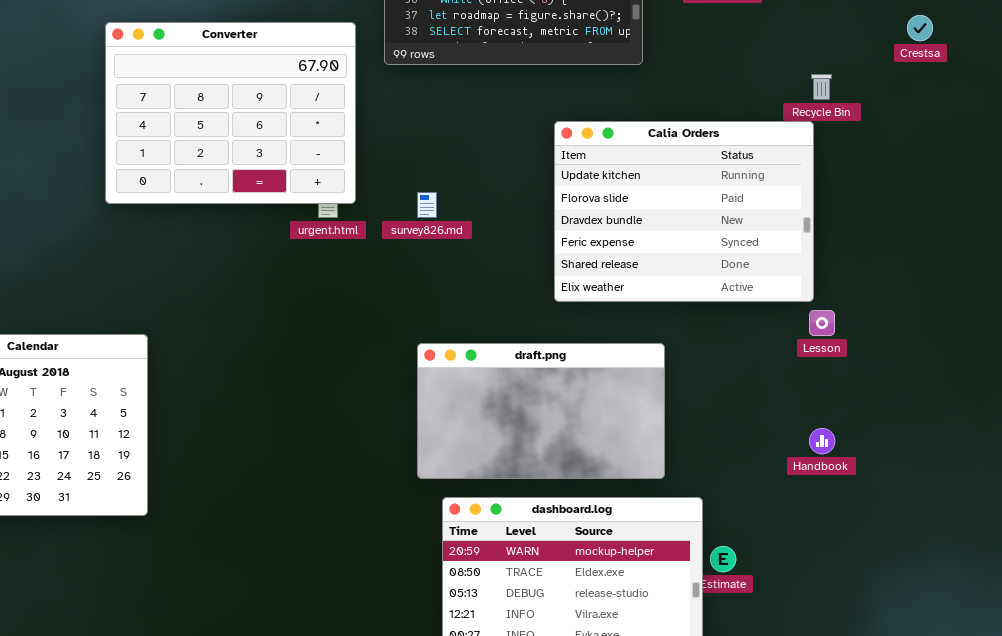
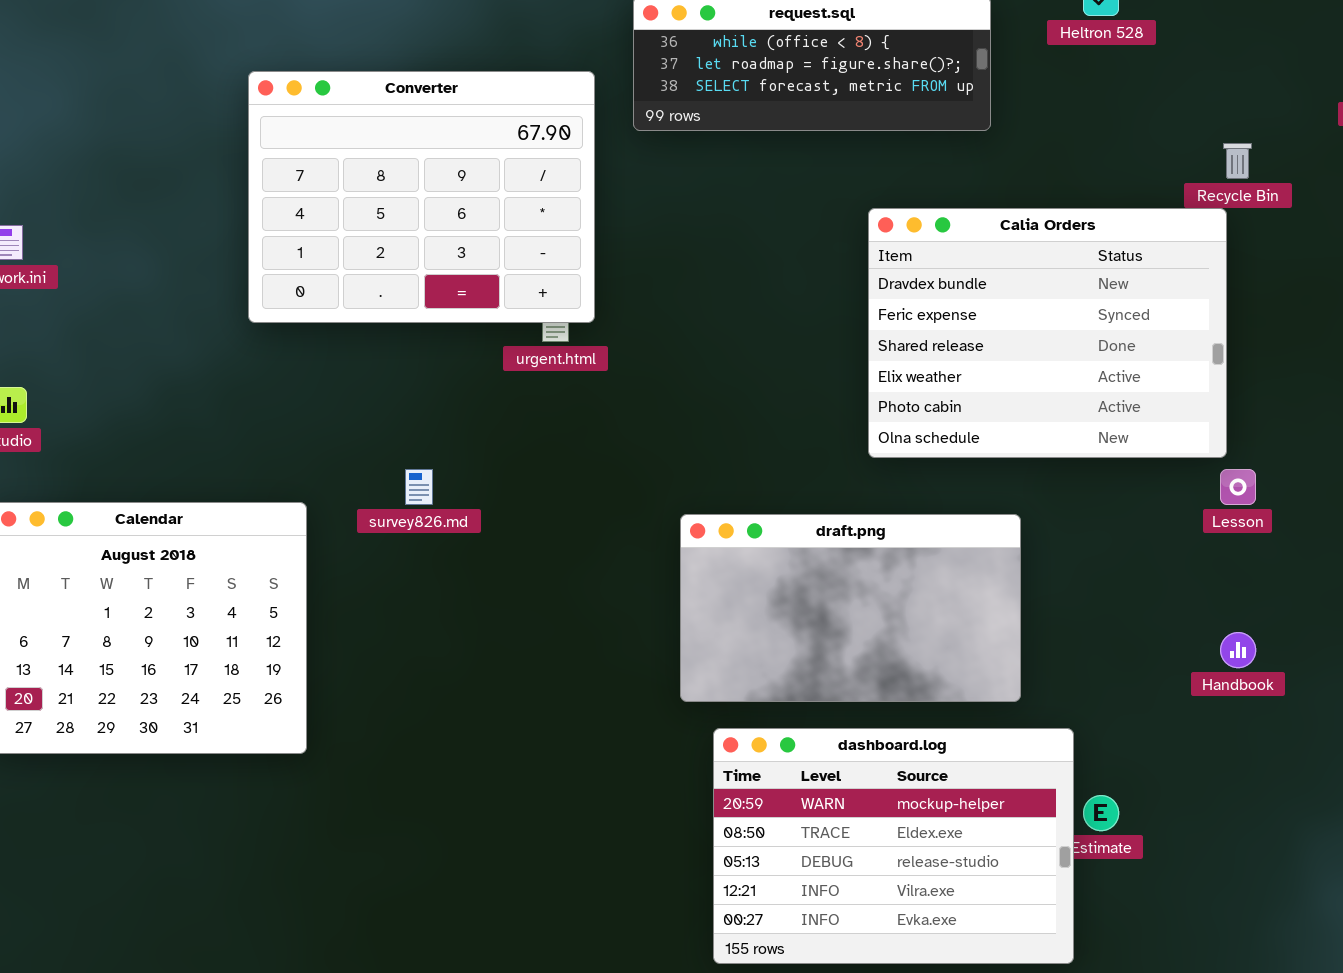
Calia Orders: [554,121,814,302] -> [868,208,1227,458], scrolled down 2 rows
survey826.md: [417,192,437,218] -> [405,469,433,505], moved

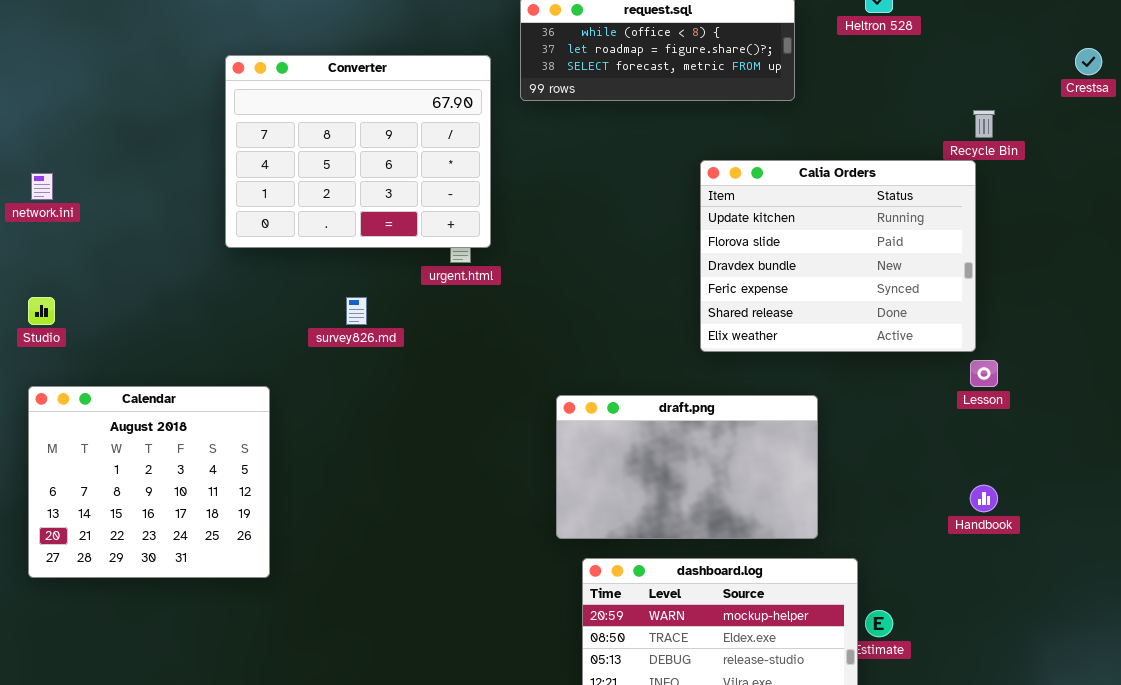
Calia Orders: [868,208,1227,458] -> [700,160,976,352], scrolled up 2 rows
survey826.md: [405,469,433,505] -> [346,297,367,325], moved

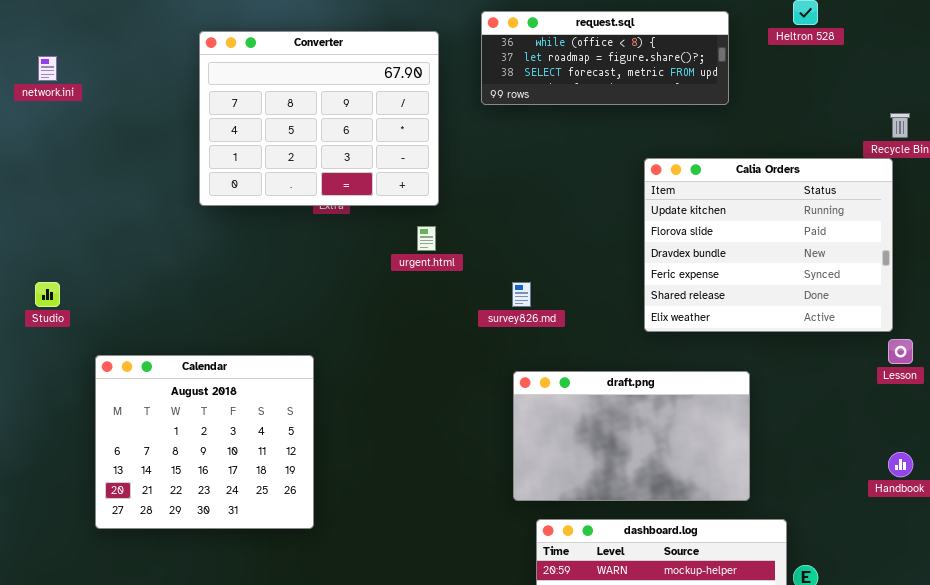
Converter: [225,55,491,248] -> [199,31,439,206], moved
network.ini: [31,173,53,200] -> [38,56,57,81], moved
survey826.md: [346,297,367,325] -> [512,282,531,307], moved
Calendar: [28,386,270,578] -> [95,355,314,529], moved

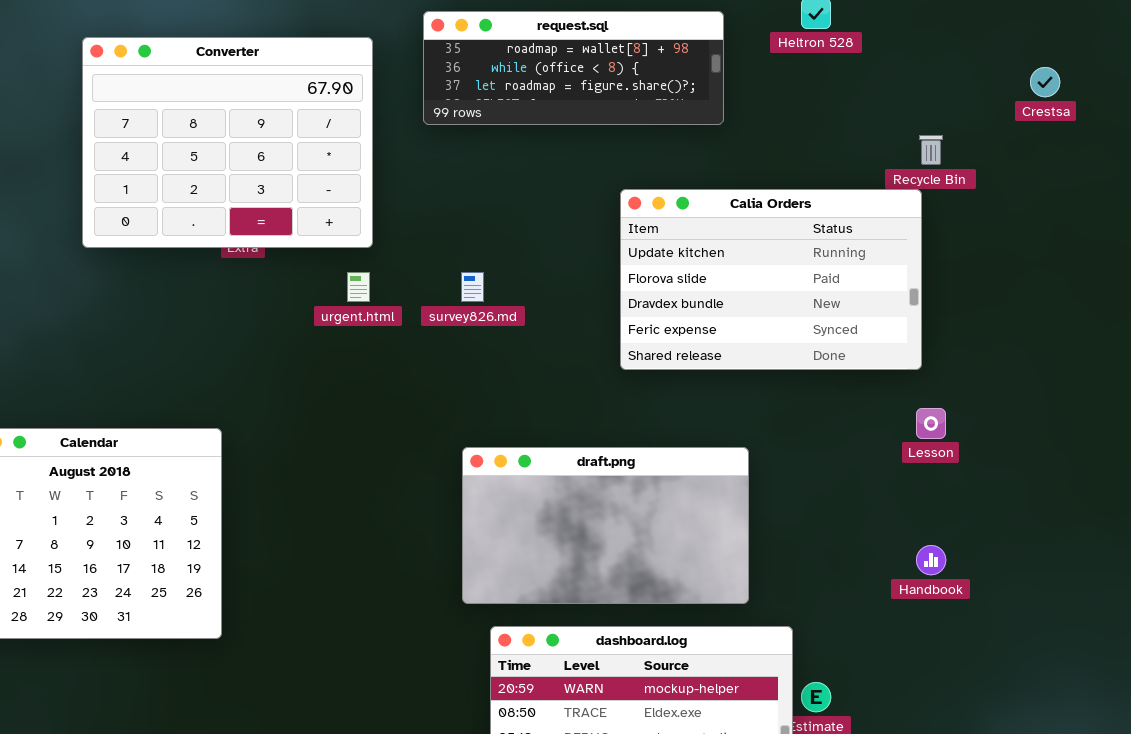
request.sql: [481,11,729,105] -> [423,11,724,125], scrolled up 1 row
Calia Orders: [644,158,893,332] -> [620,189,922,370], resized
survey826.md: [512,282,531,307] -> [461,272,484,302], moved

